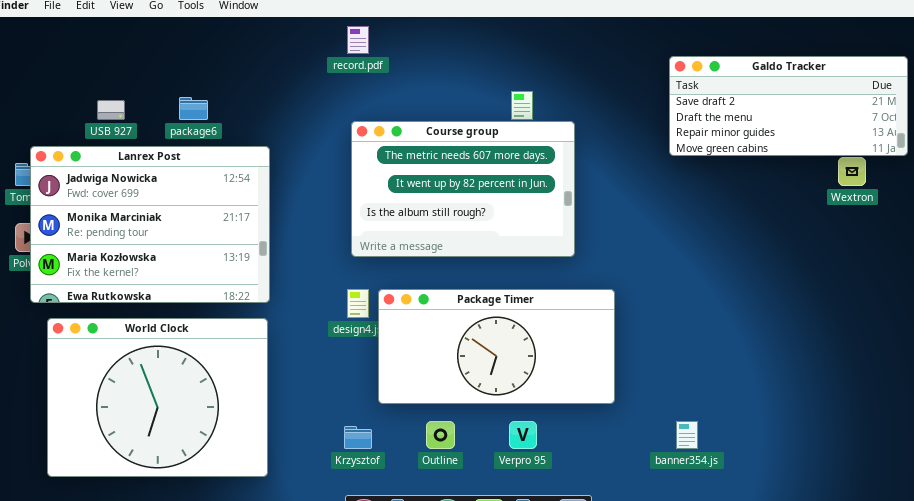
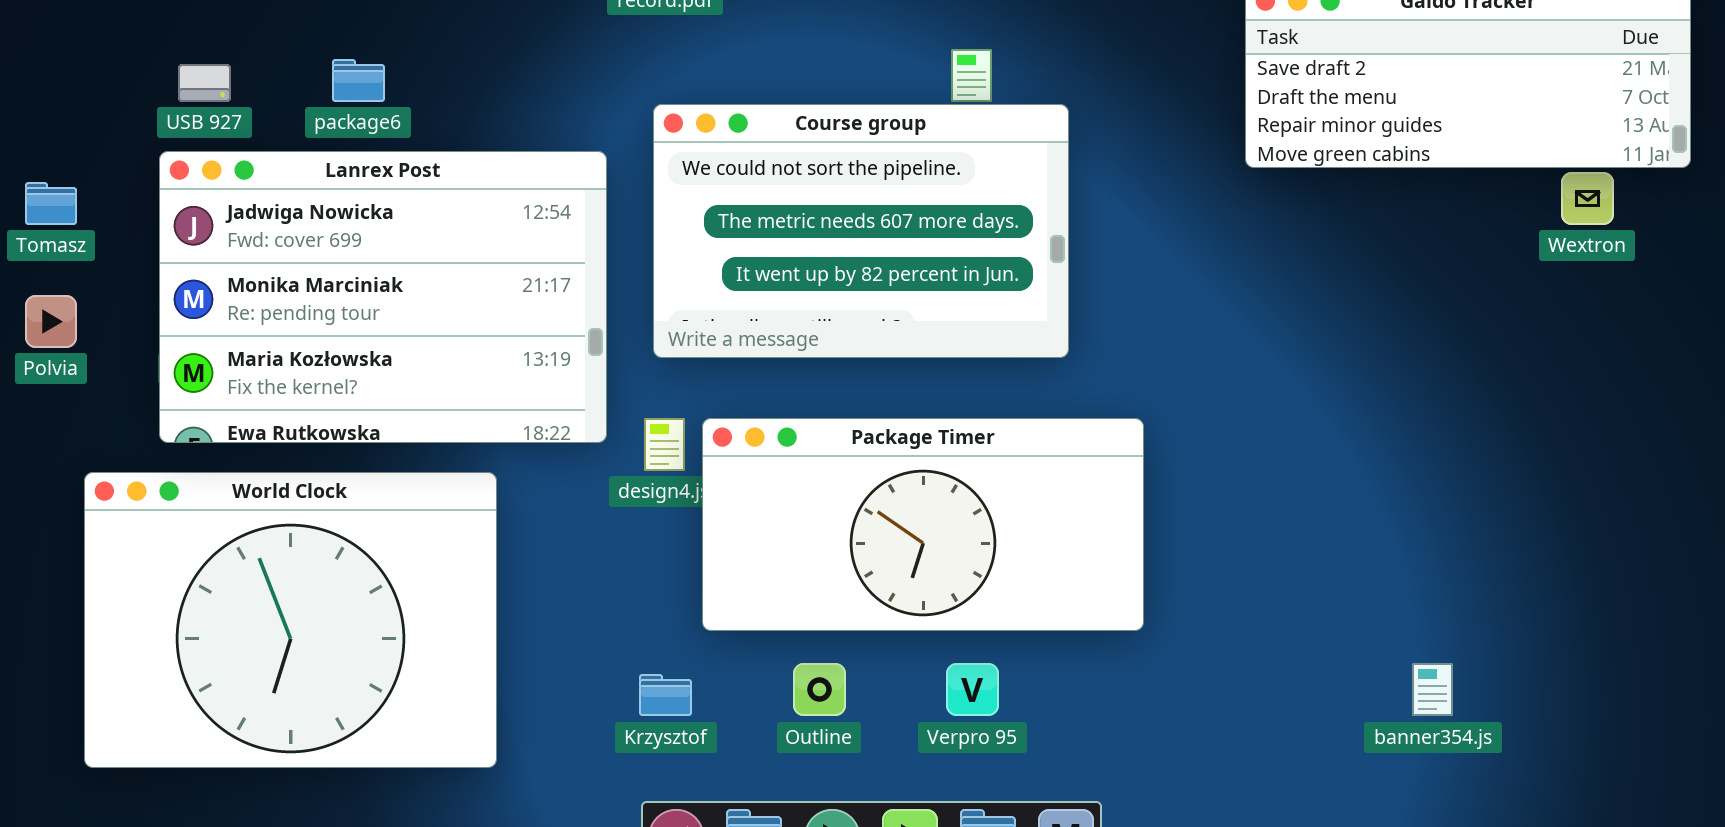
Course group: [351,121,575,257] -> [653,104,1069,358], scrolled up 1 row
Lanrex Post: [30,146,270,303] -> [159,151,607,443], moved
banner354.js: [676,421,698,449] -> [1412,663,1453,716], moved

